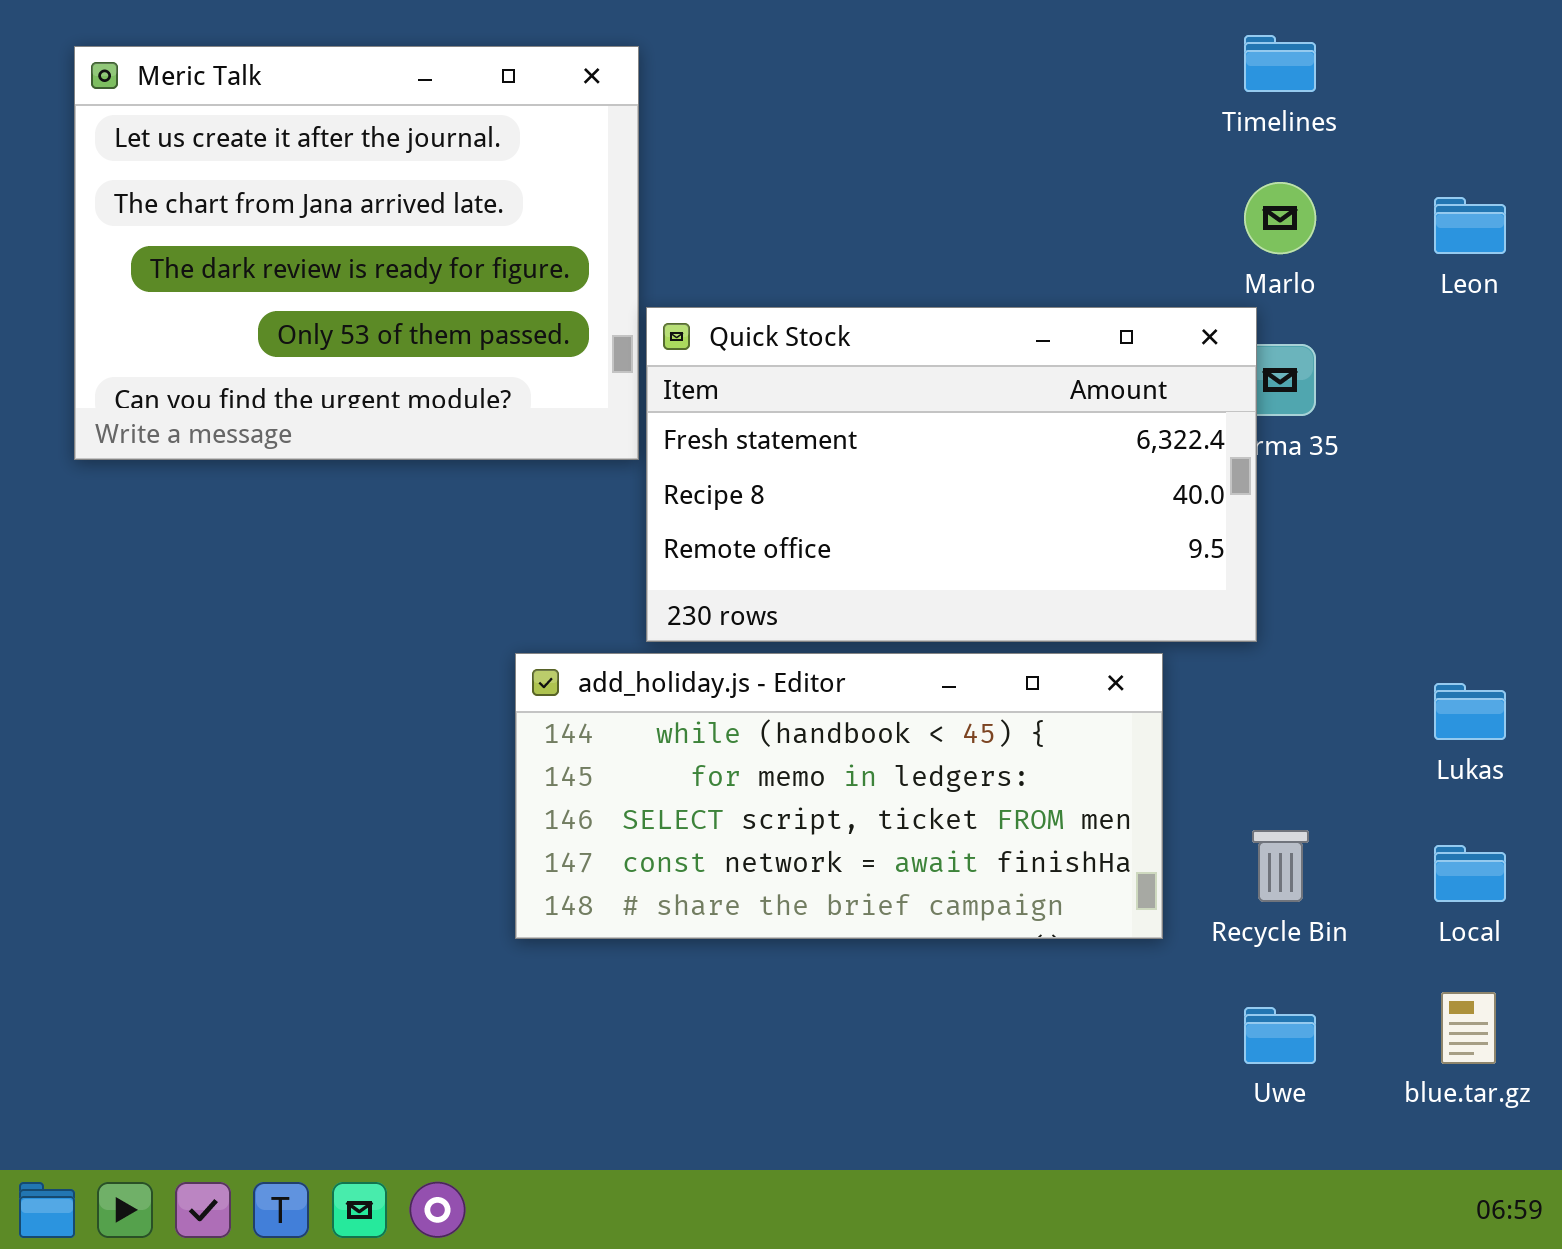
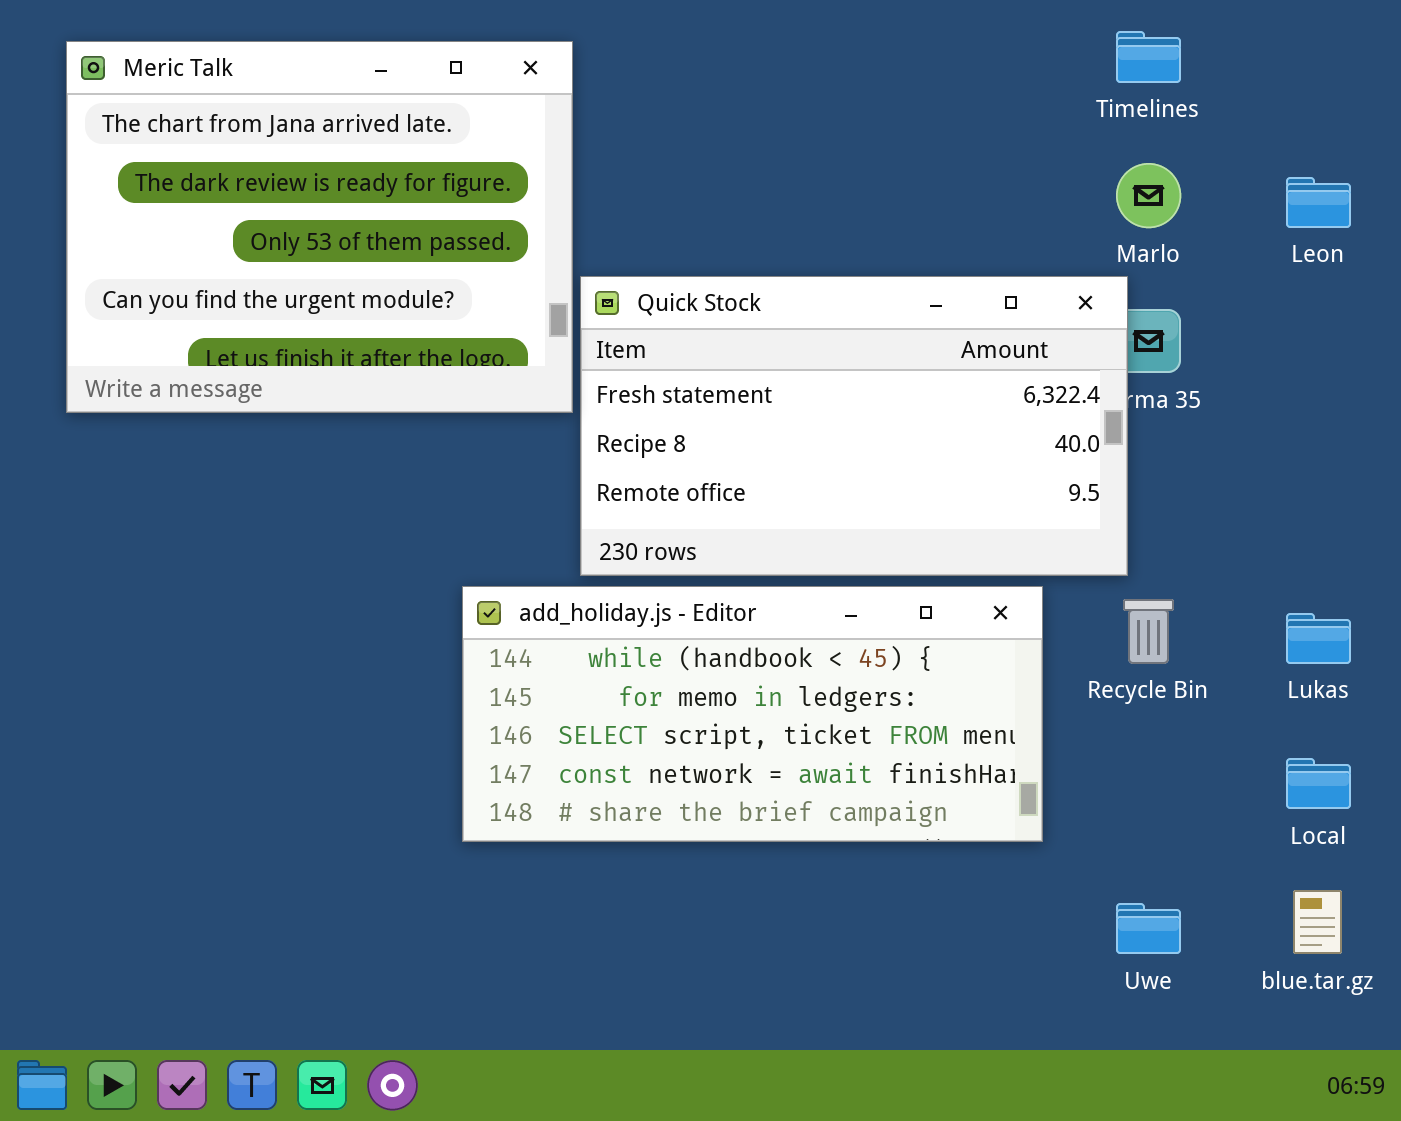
Meric Talk: [74,46,639,460] -> [66,41,573,413], scrolled down 1 row
Recycle Bin: [1252,830,1309,902] -> [1123,599,1174,664], moved

